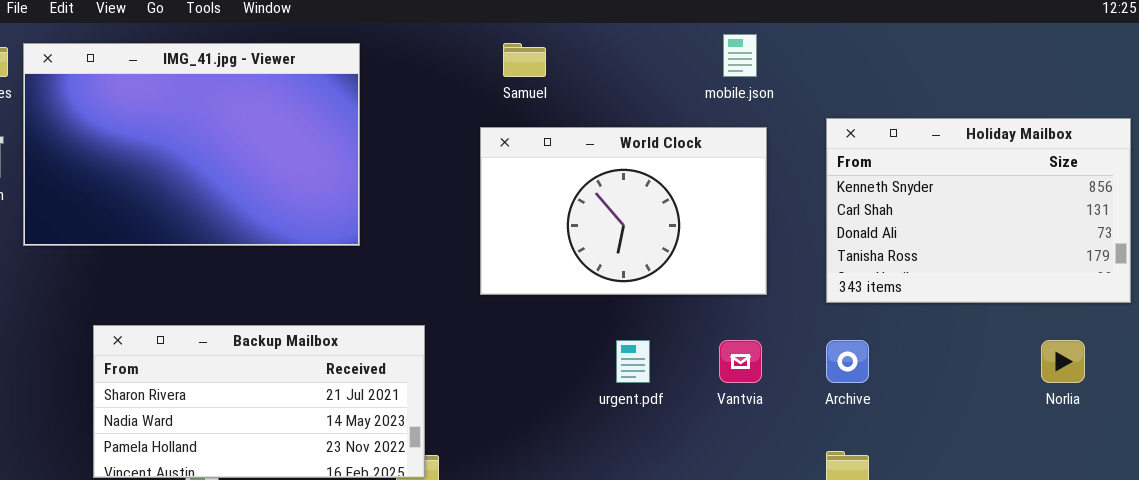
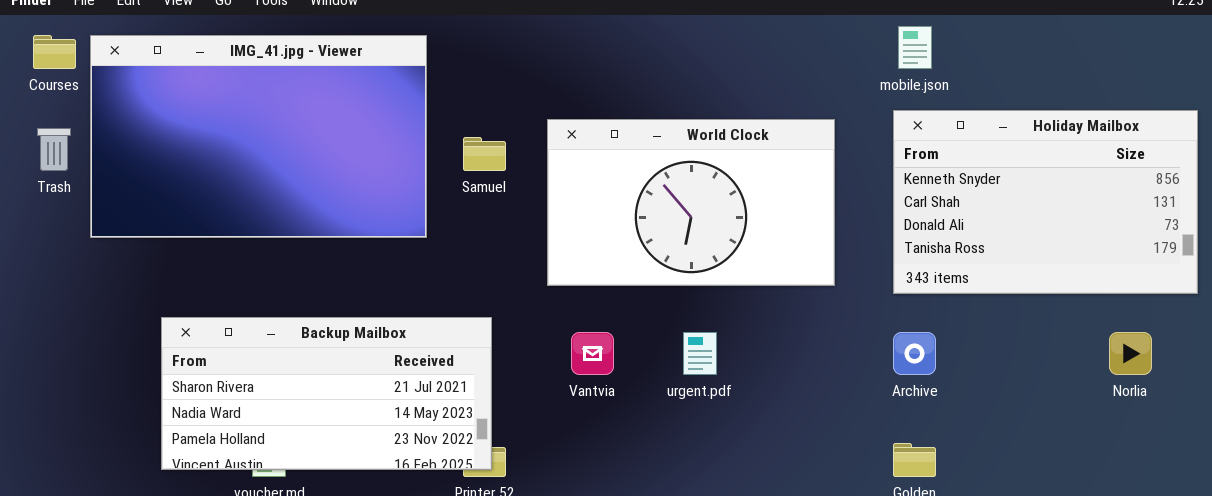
mobile.json: [723,34,757,77] -> [898,26,932,69], moved
Samuel: [503,43,546,77] -> [463,137,506,171], moved
Vantvia: [719,340,762,383] -> [571,332,614,375], moved

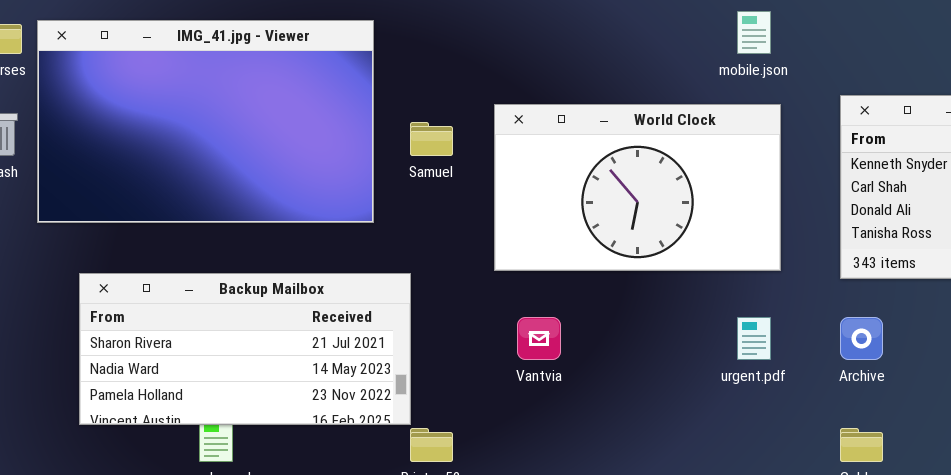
mobile.json: [898,26,932,69] -> [737,11,771,54], moved
Backup Mailbox: [161,317,492,470] -> [79,273,411,425], moved
urgent.pdf: [683,332,717,375] -> [737,317,771,360], moved

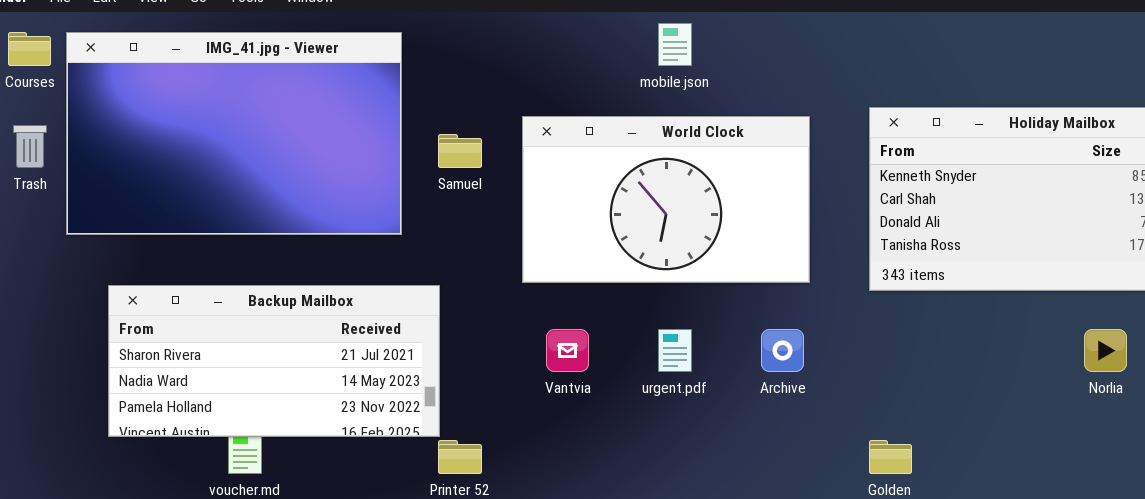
mobile.json: [737,11,771,54] -> [658,23,692,66], moved
urgent.pdf: [737,317,771,360] -> [658,329,692,372], moved
Archive: [840,317,883,360] -> [761,329,804,372], moved

